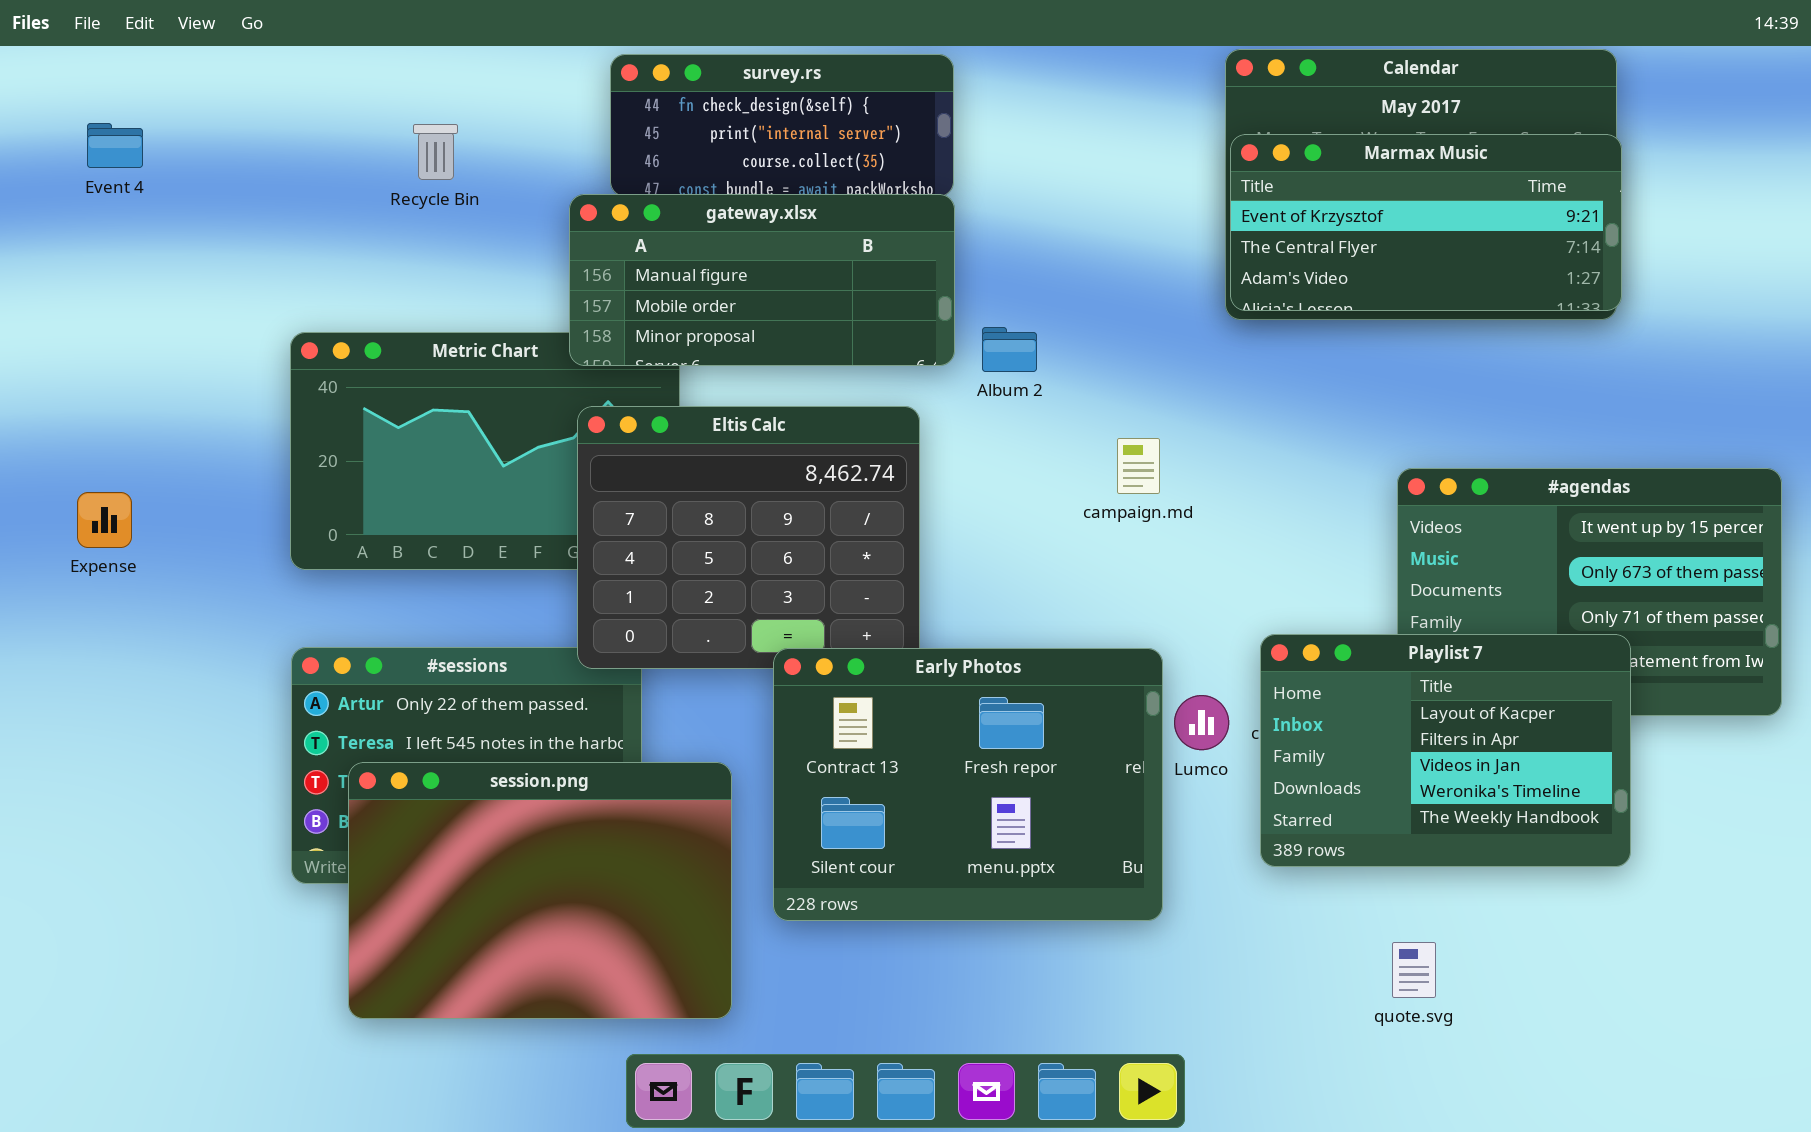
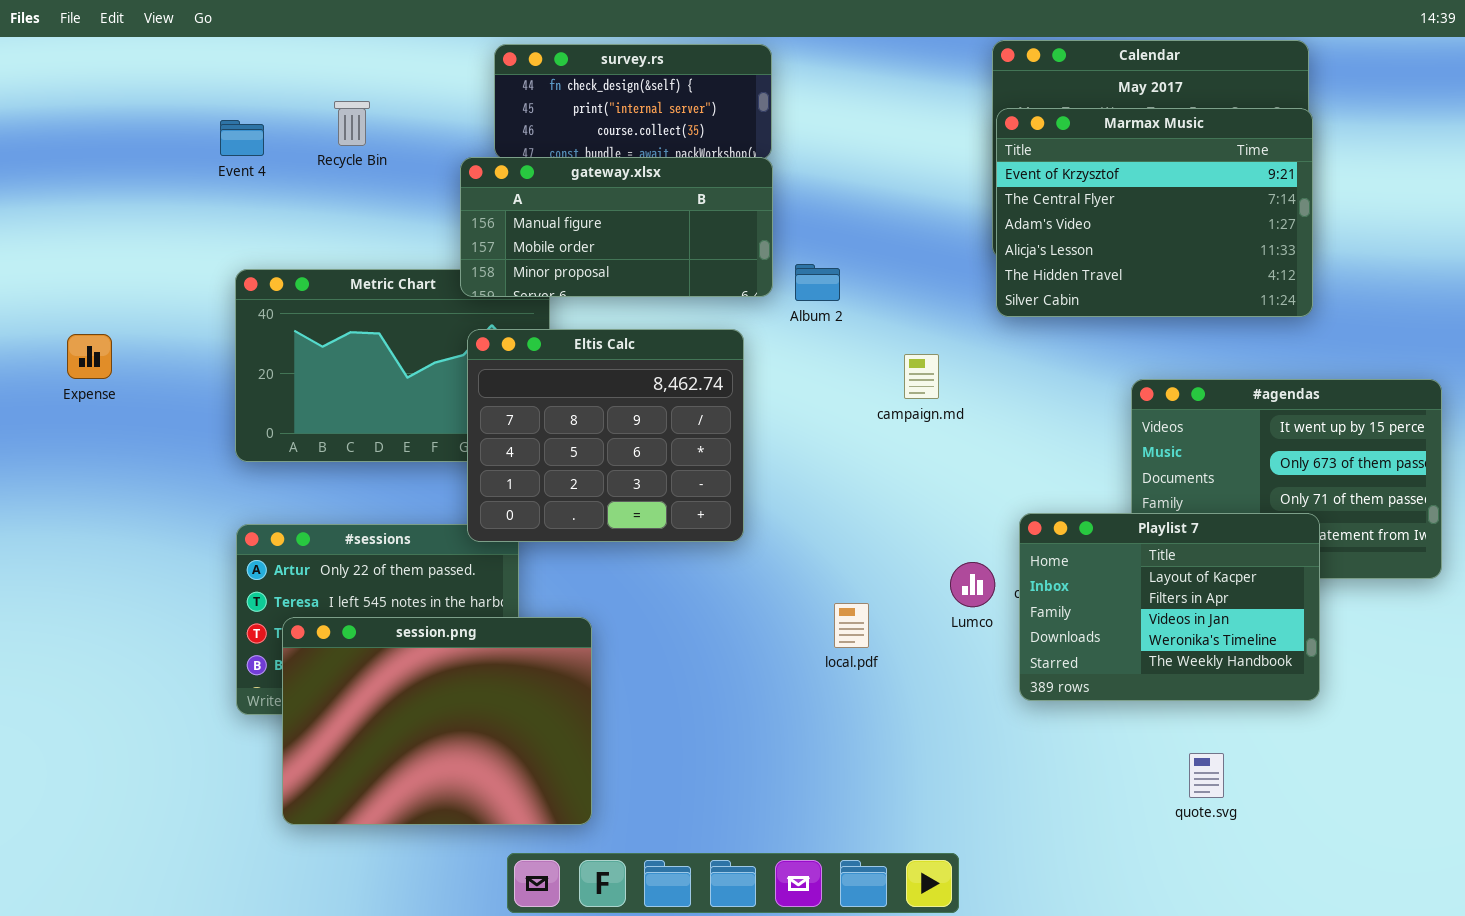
Event 4: [87,123,143,168] -> [220,120,264,156], moved
Marmax Music: [1230,134,1622,311] -> [996,108,1313,317], resized
Expense: [77,492,132,548] -> [67,334,112,379], moved
Early Photos: [773,648,1163,921] -> none, closed
quote.svg: [1392,942,1436,998] -> [1189,753,1224,798], moved

